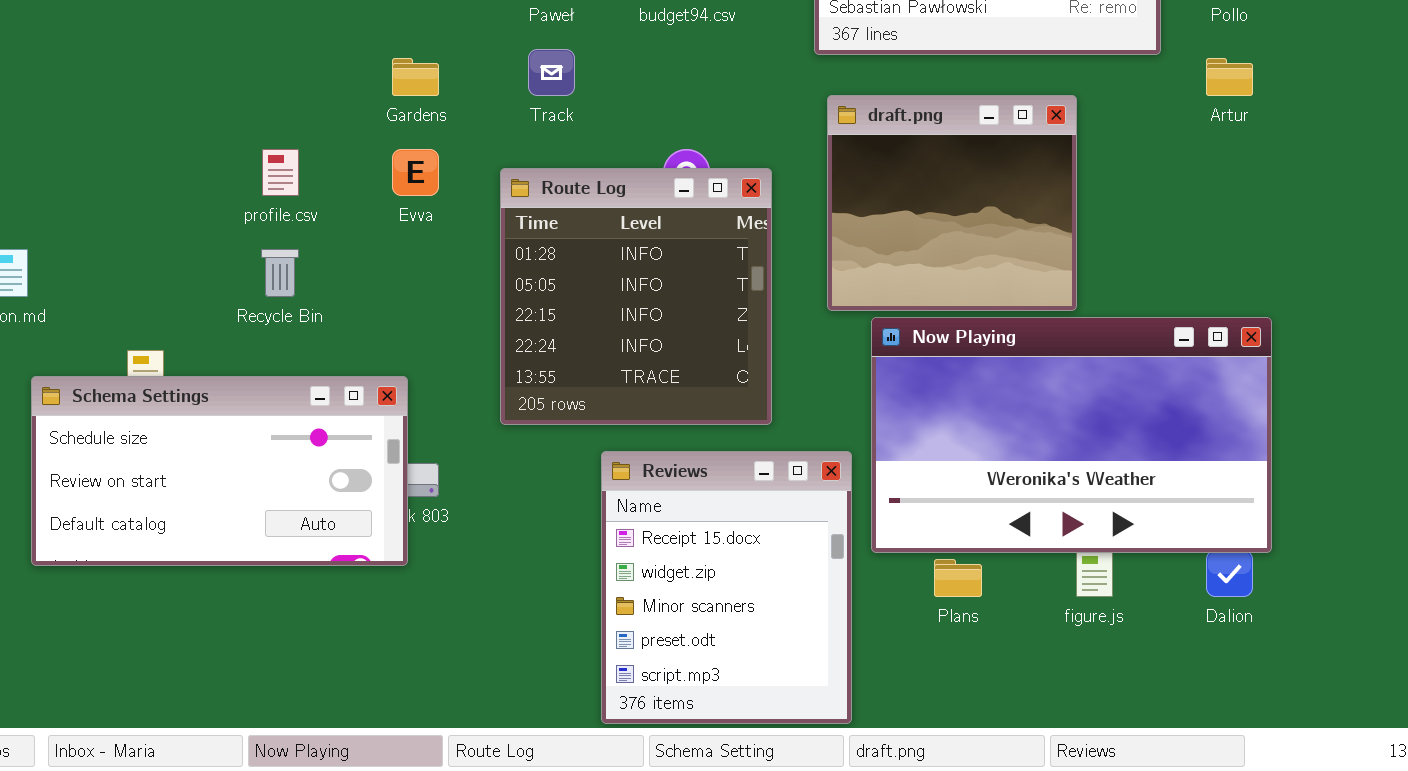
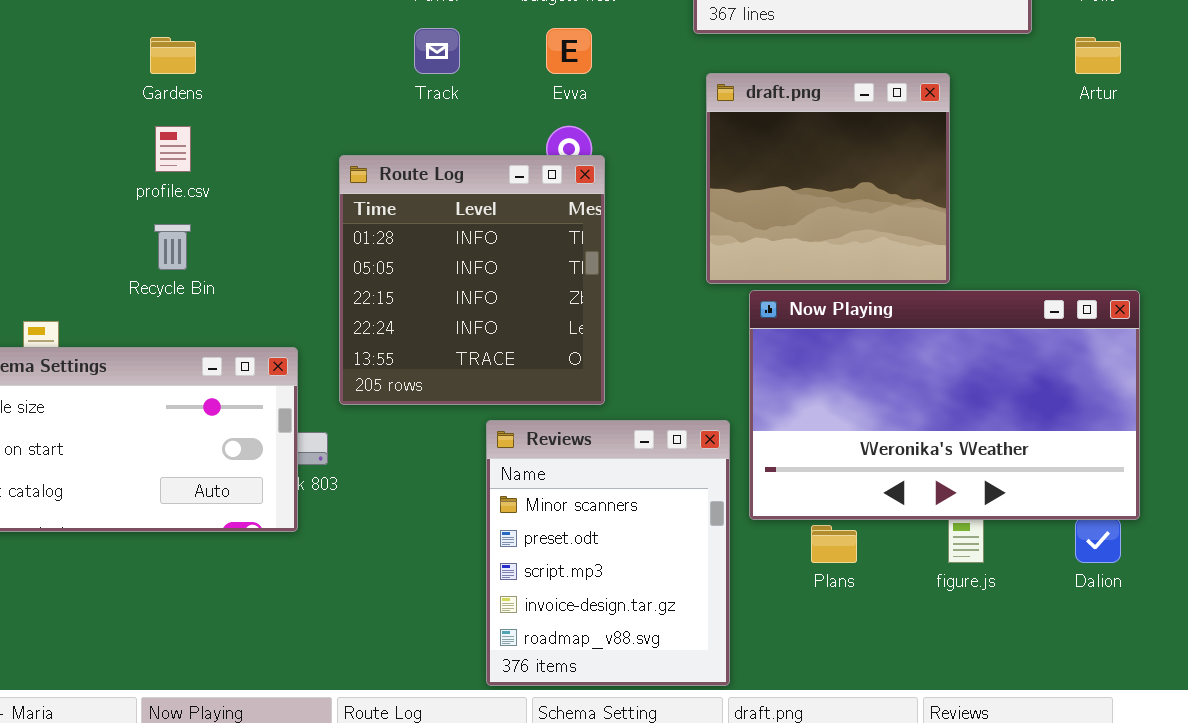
Gardens: [392,58,439,96] -> [150,37,196,74], moved
Evva: [392,149,439,196] -> [546,28,592,74], moved
Route Log: [500,168,772,425] -> [339,155,605,405], moved
Reviews: [601,451,852,724] -> [486,420,730,686], scrolled down 2 rows

